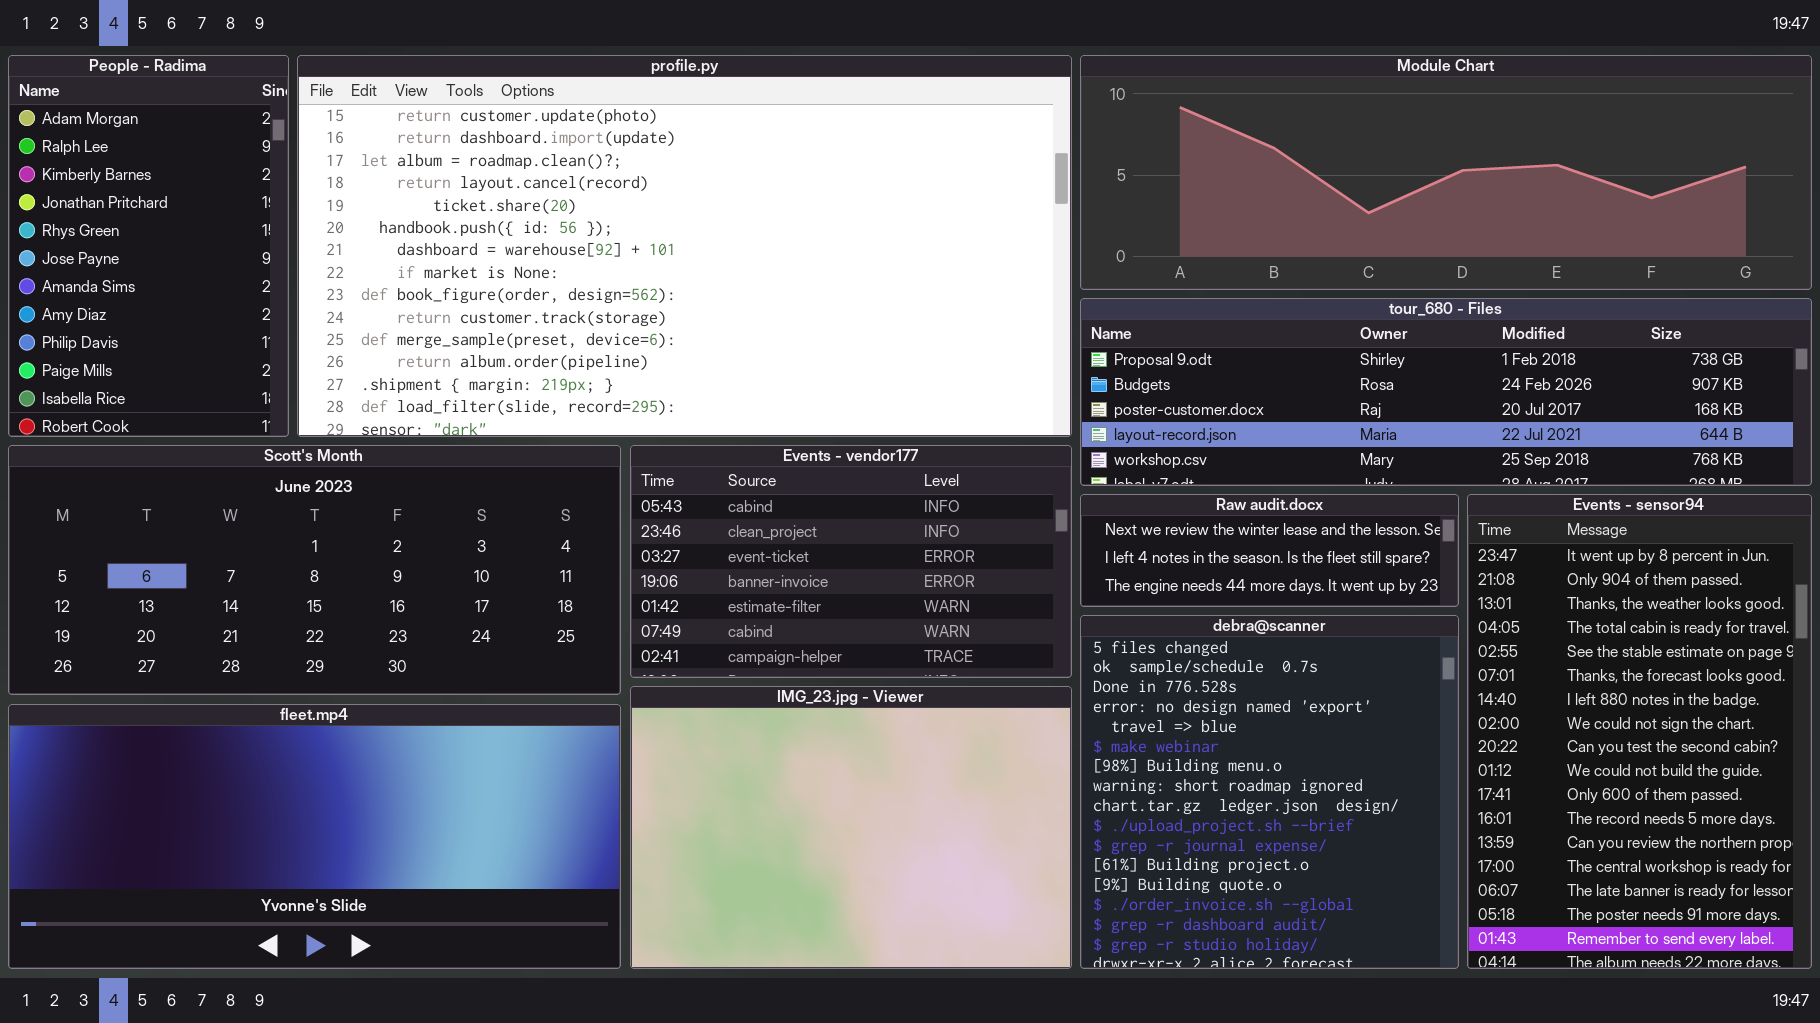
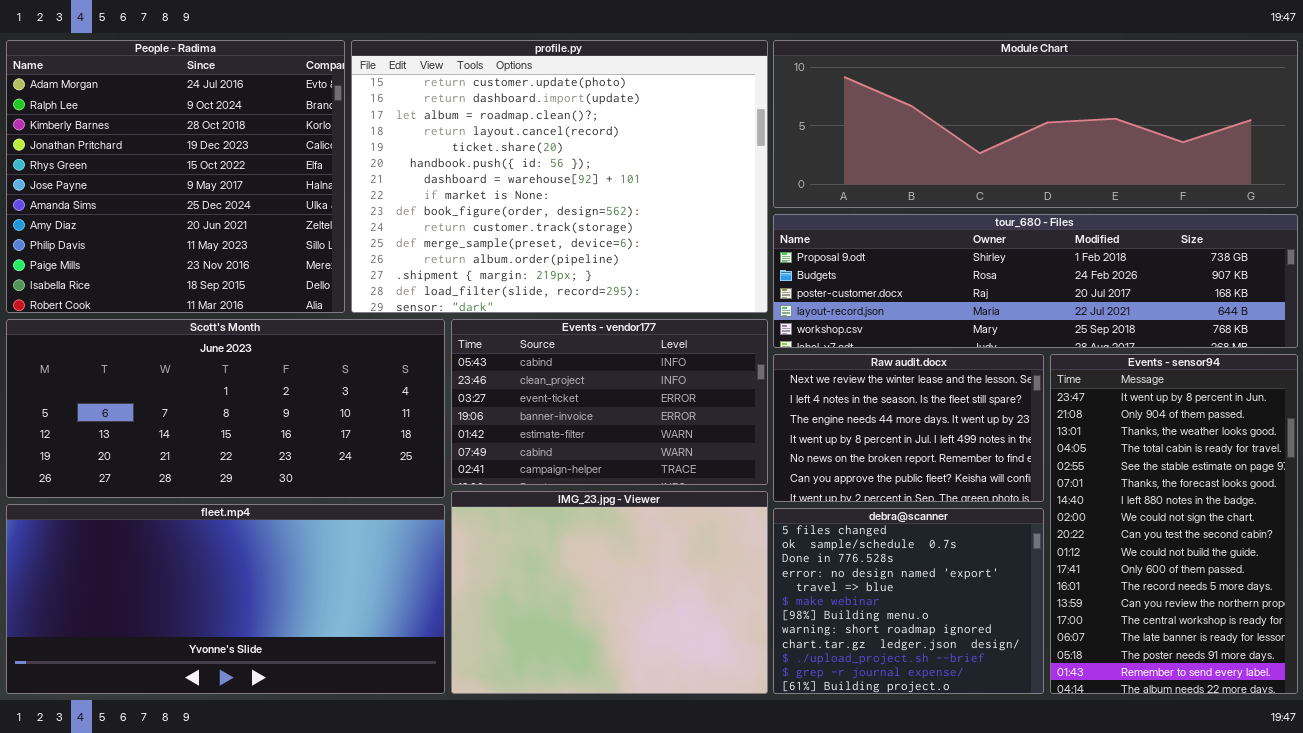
People - Radima: [8,55,289,437] -> [6,40,345,313], resized
profile.py: [297,55,1072,437] -> [351,40,768,313], resized
Raw audit.docx: [1080,494,1459,607] -> [773,354,1044,502], resized
debra@scanner: [1080,615,1459,969] -> [773,508,1044,694], resized

